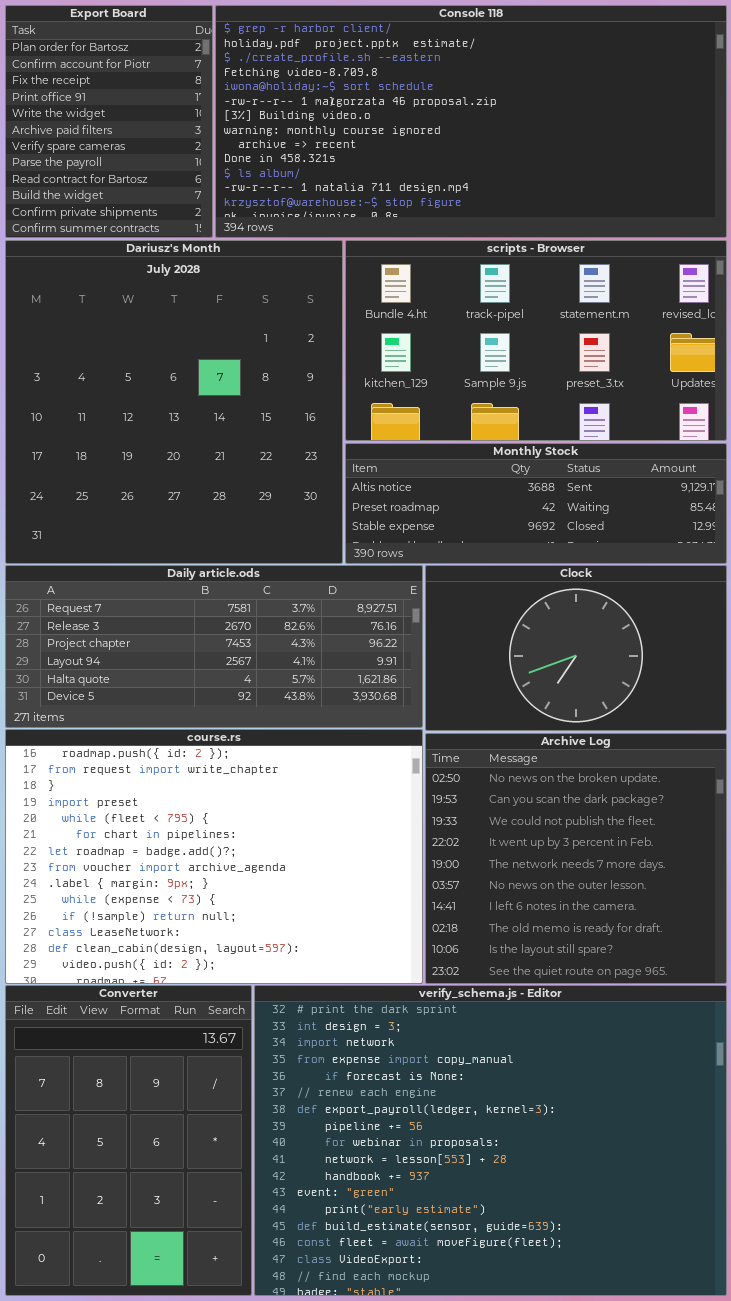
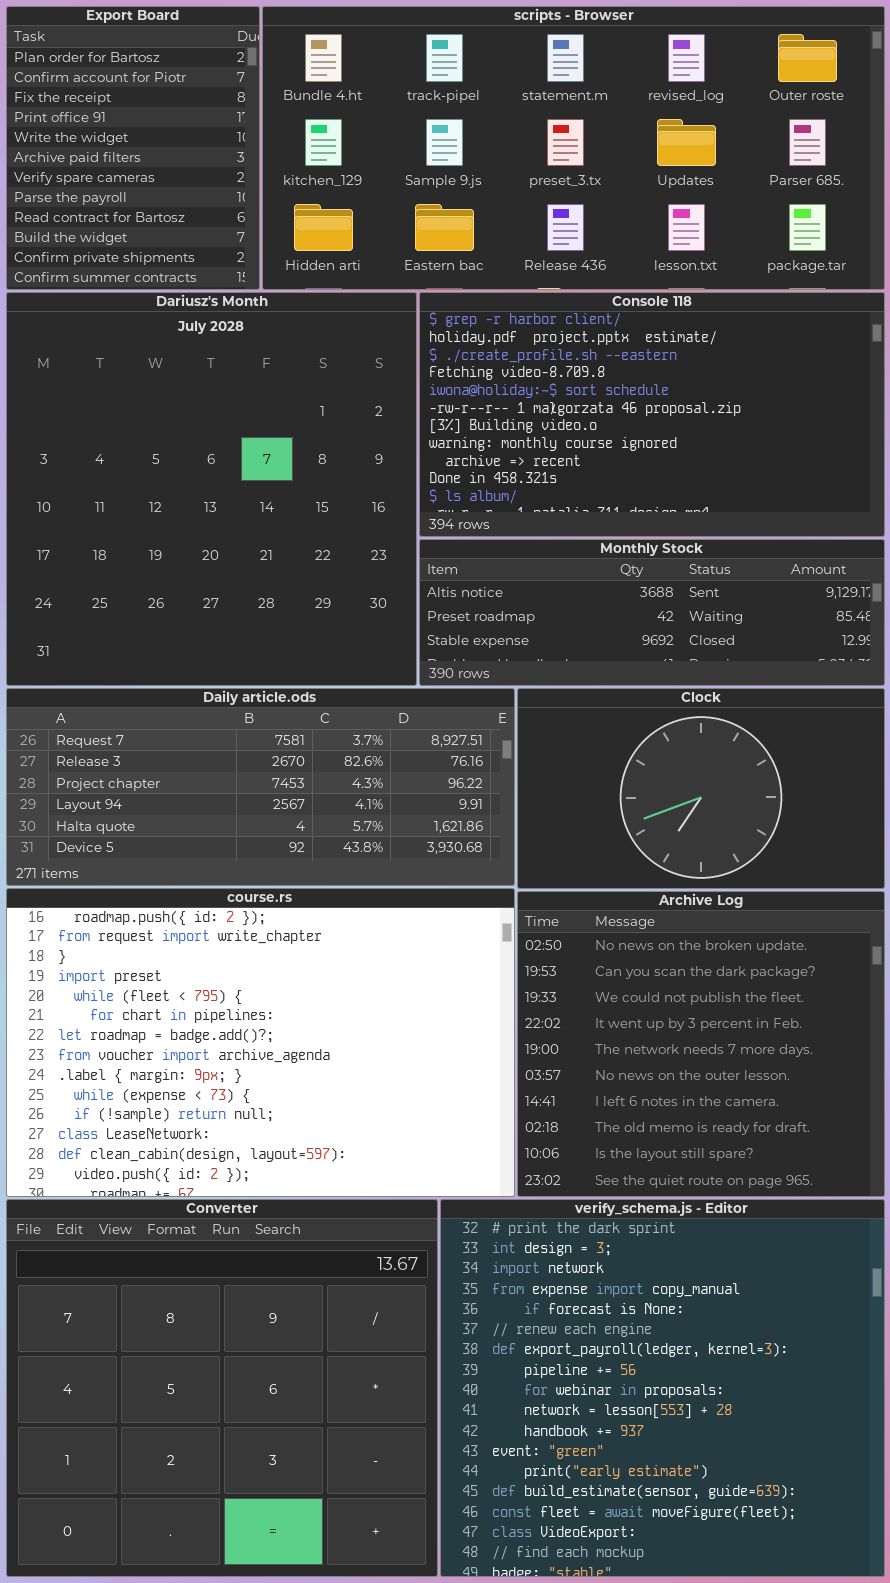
Console 118: [215,5,727,238] -> [419,292,885,537], moved, resized
scripts - Browser: [345,240,727,441] -> [262,6,885,290], moved, resized
Converter: [5,985,252,1296] -> [6,1199,438,1577], resized
verify_schema.js - Editor: [254,985,727,1296] -> [440,1199,885,1577], resized

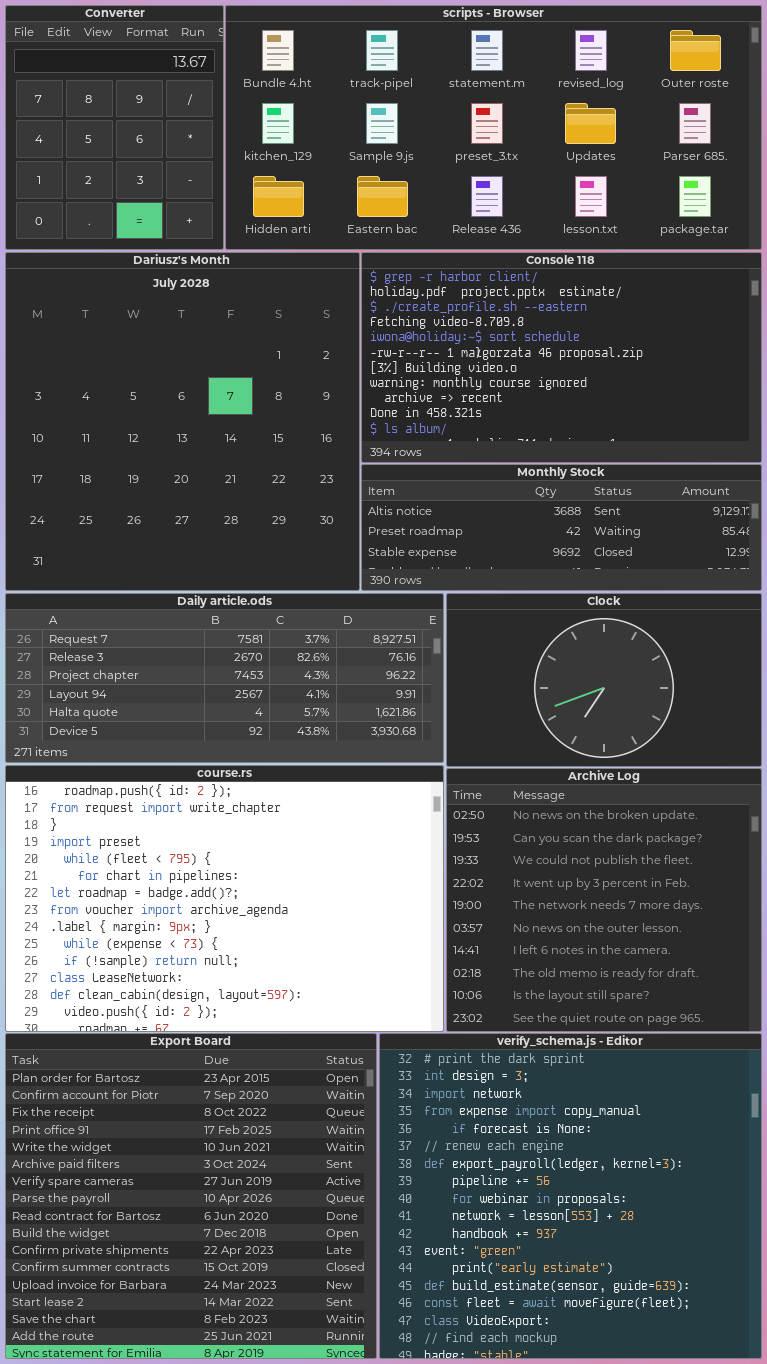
Export Board: [6,6,260,290] -> [5,1033,377,1359], moved, resized
Converter: [6,1199,438,1577] -> [5,5,224,250], moved, resized

